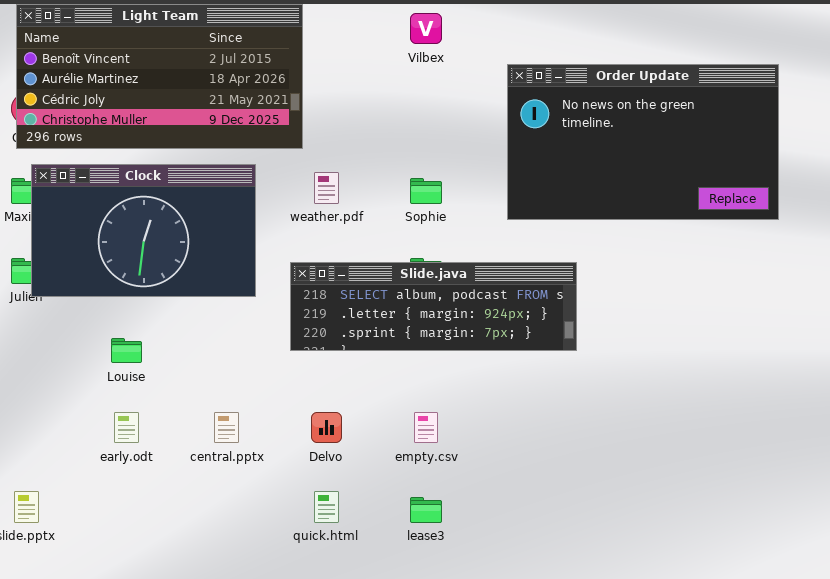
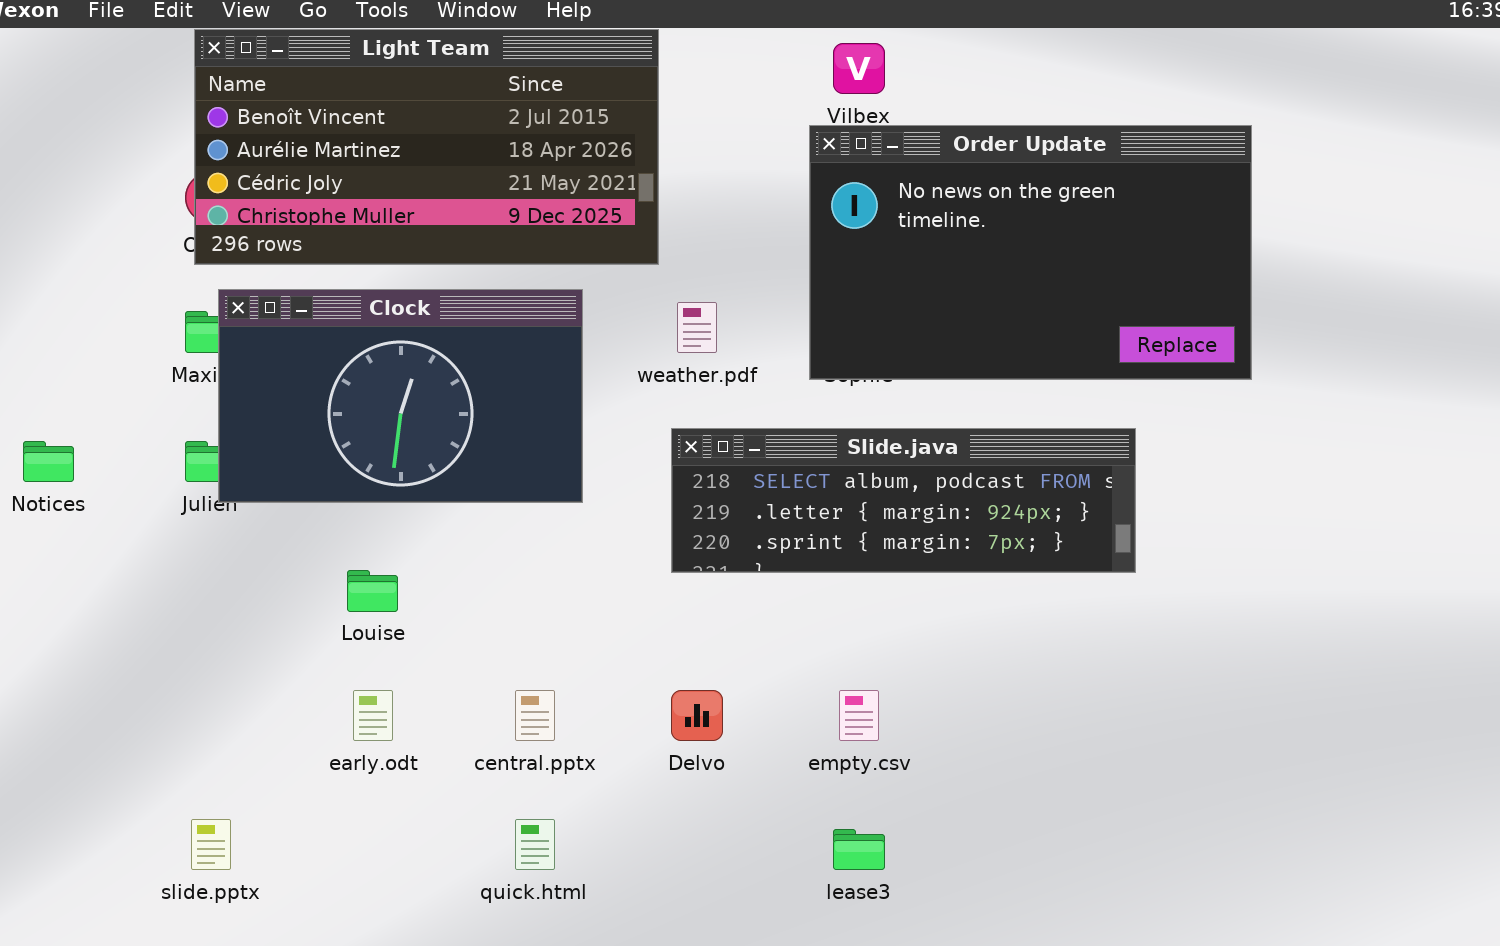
Order Update: [507,64,779,220] -> [809,125,1252,380], moved
Slide.java: [290,262,577,351] -> [671,428,1136,573], moved
quick.html: [314,491,339,523] -> [515,819,555,870], moved

